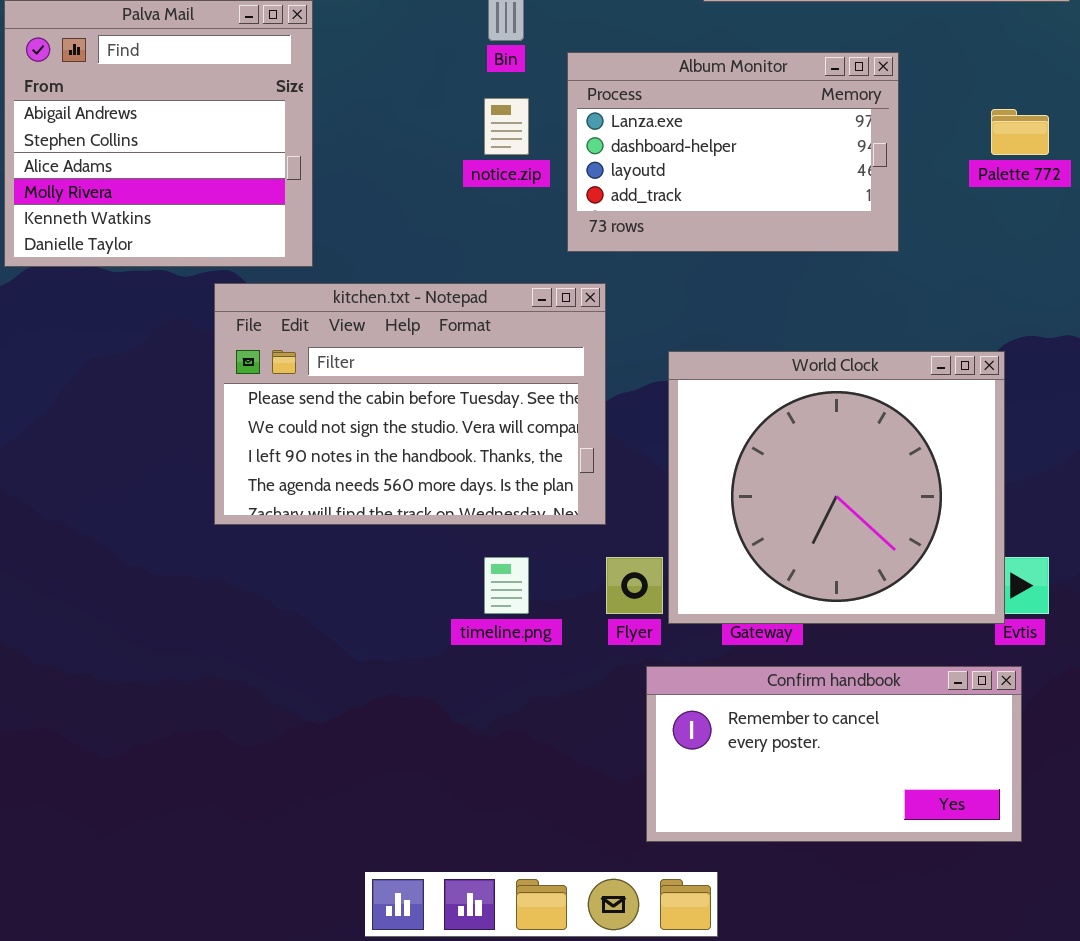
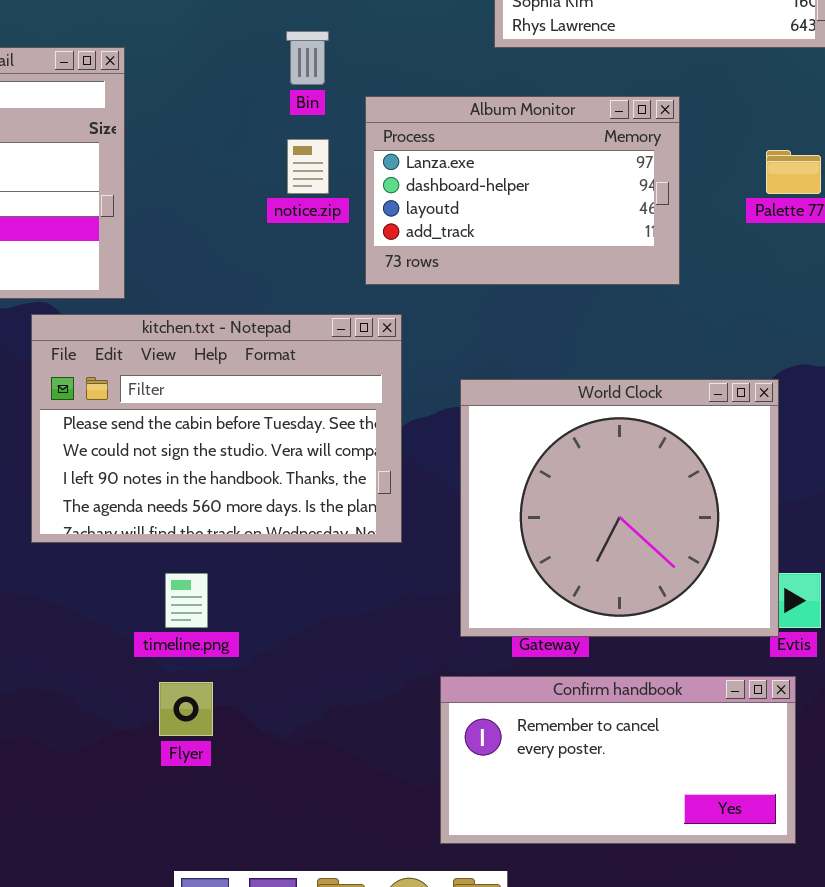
timeline.png: [484,557,529,614] -> [165,573,208,628], moved
Flyer: [606,557,663,614] -> [159,682,213,736], moved

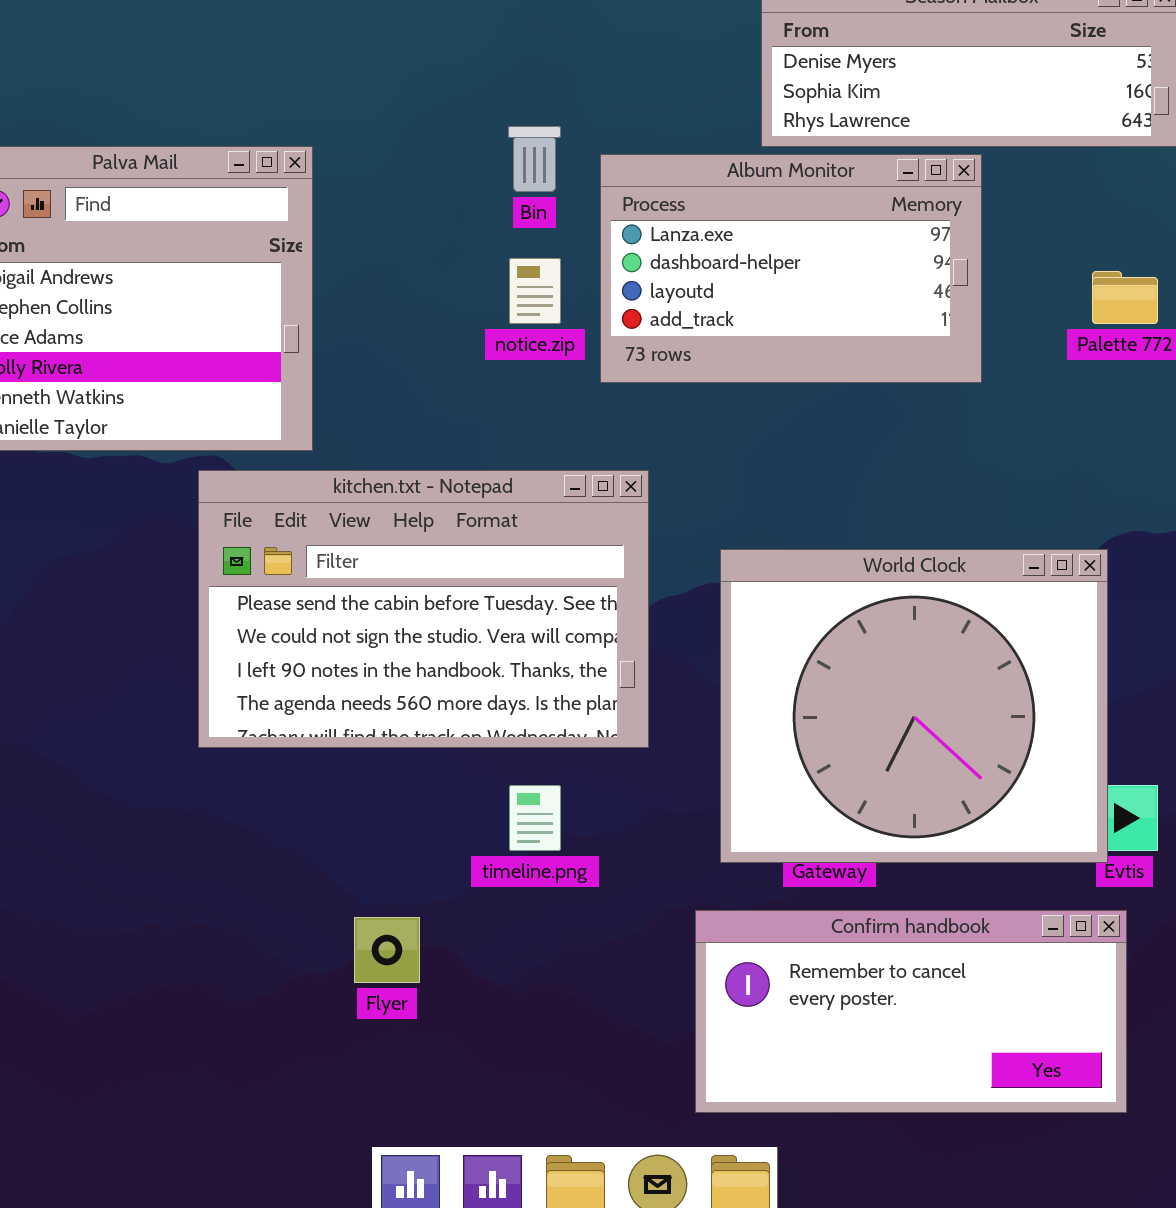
Album Monitor: [365,96,680,285] -> [600,154,982,383], moved
timeline.png: [165,573,208,628] -> [509,785,561,851], moved

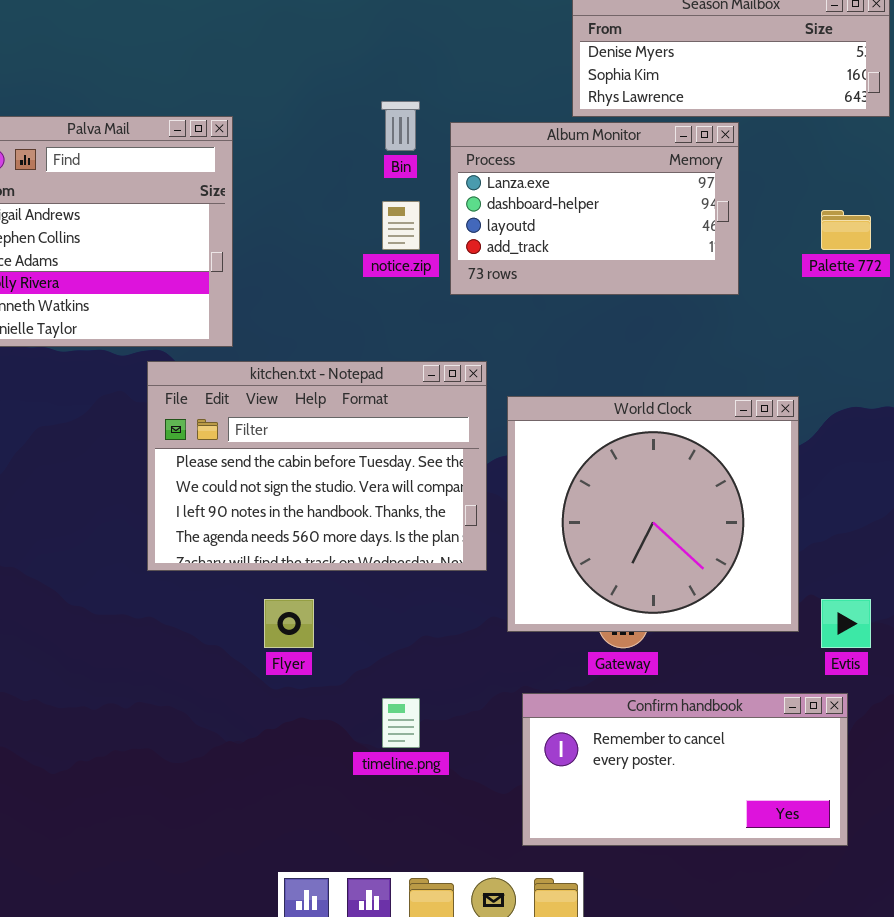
World Clock: [720,549,1108,863] -> [507,396,799,632], moved
timeline.png: [509,785,561,851] -> [382,698,420,748], moved
Flyer: [354,917,420,983] -> [264,599,314,648], moved

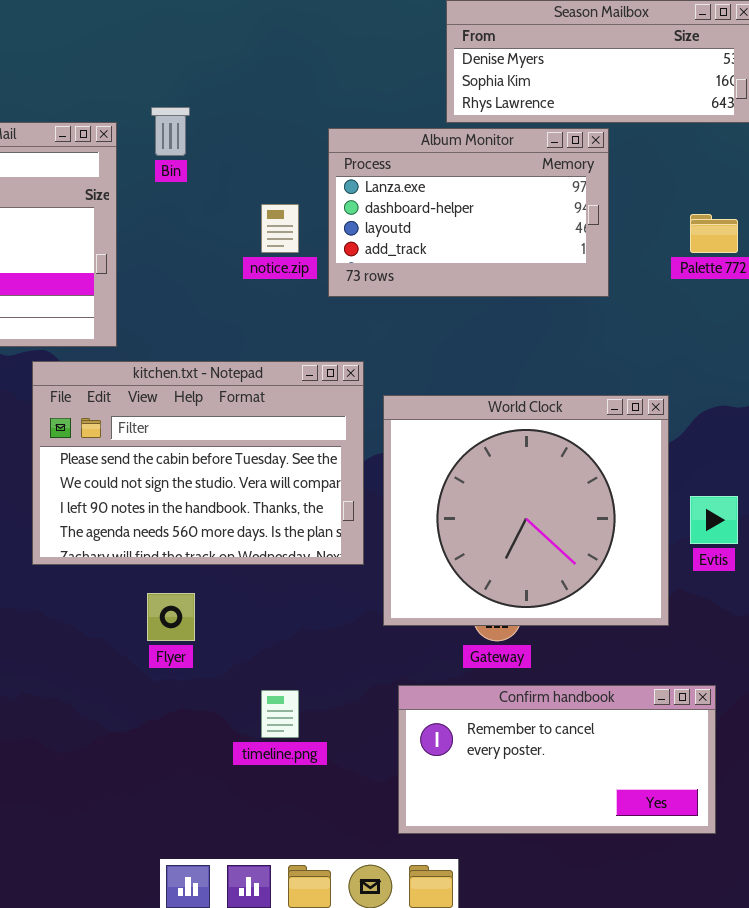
Bin: [381,101,420,151] -> [151,107,190,156], moved
Evtis: [821,599,871,648] -> [690,496,738,544], moved

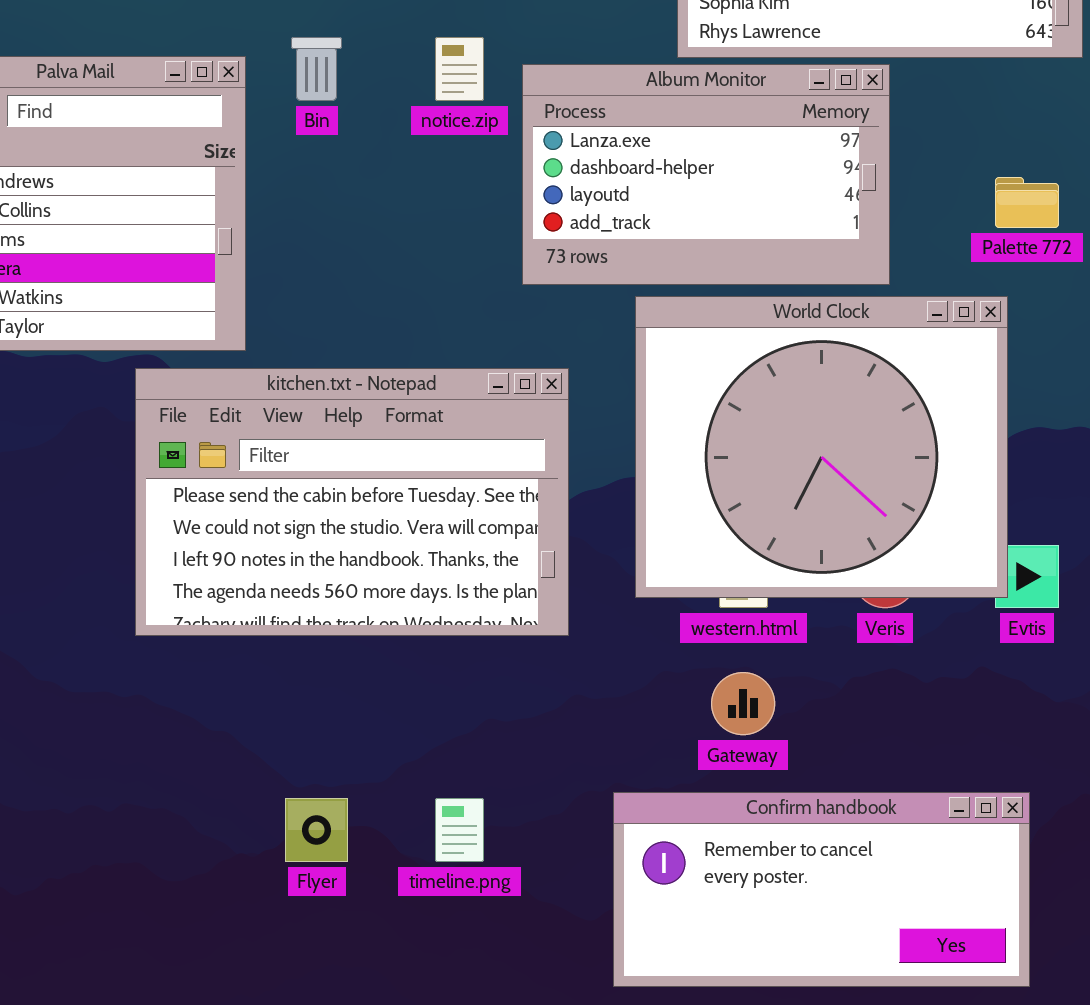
notice.zip: [261,204,299,253] -> [435,37,484,101], moved
World Clock: [383,395,669,626] -> [635,296,1008,598], moved
Flyer: [147,593,195,641] -> [285,798,348,862], moved

